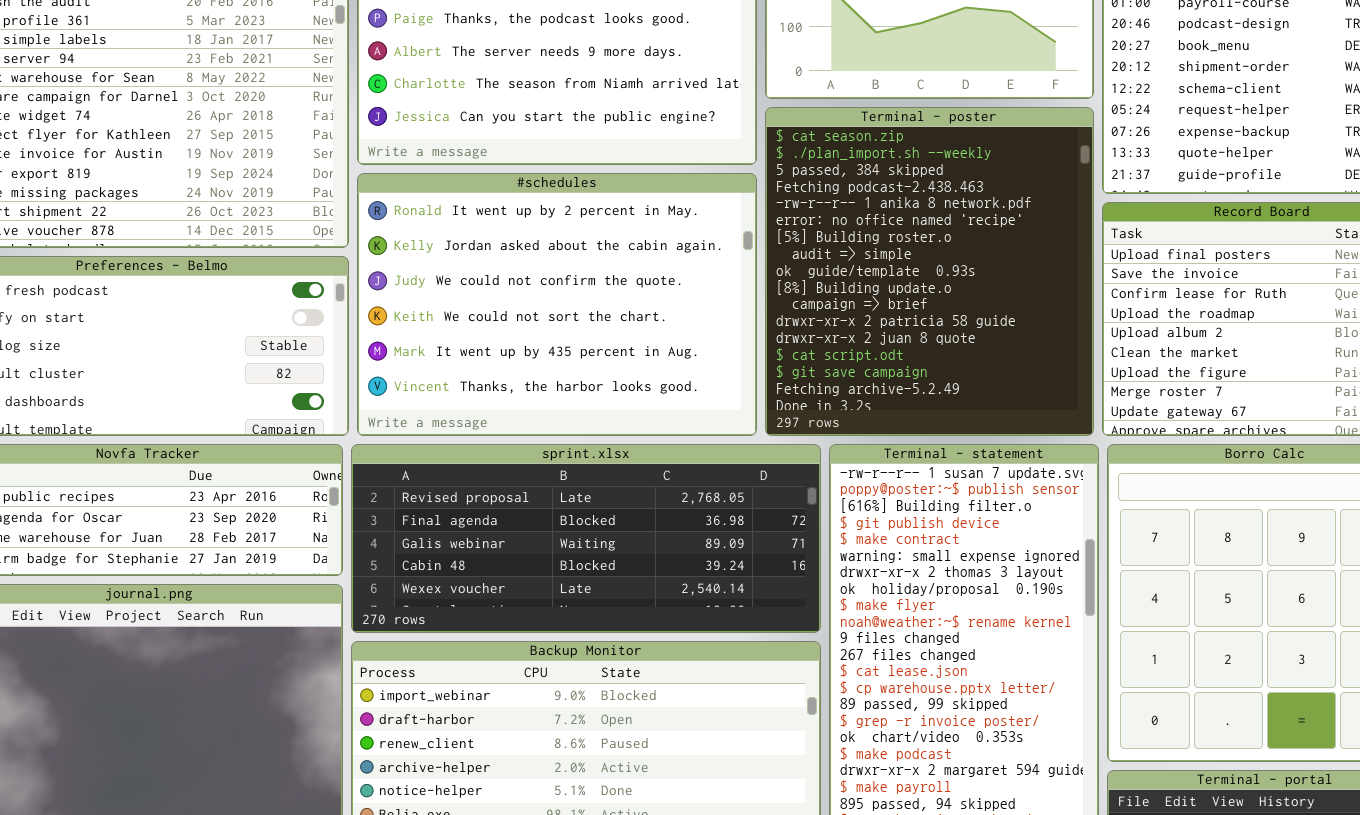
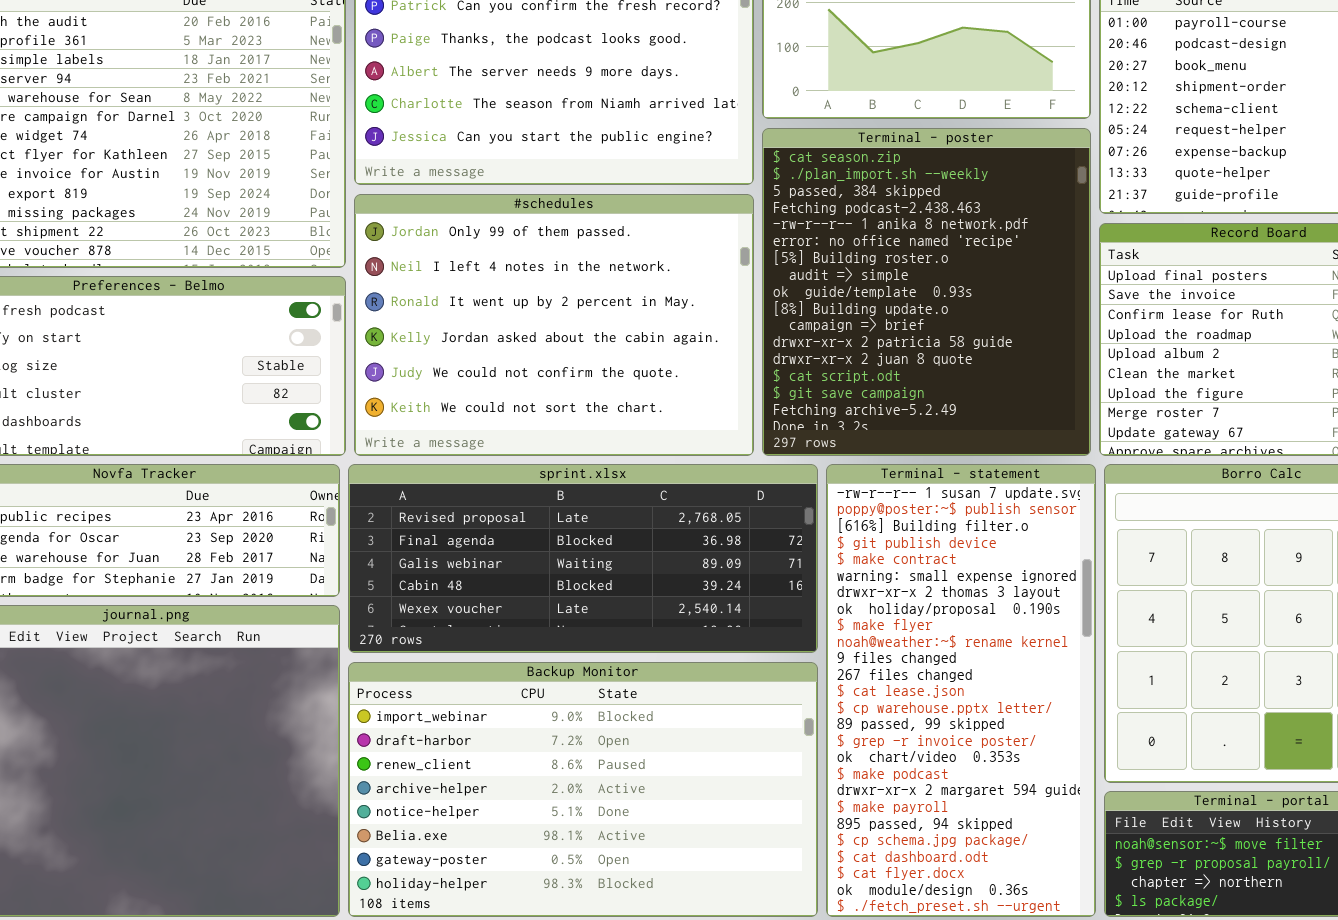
#schedules: [357,173,757,436] -> [354,194,754,456], scrolled up 2 rows

